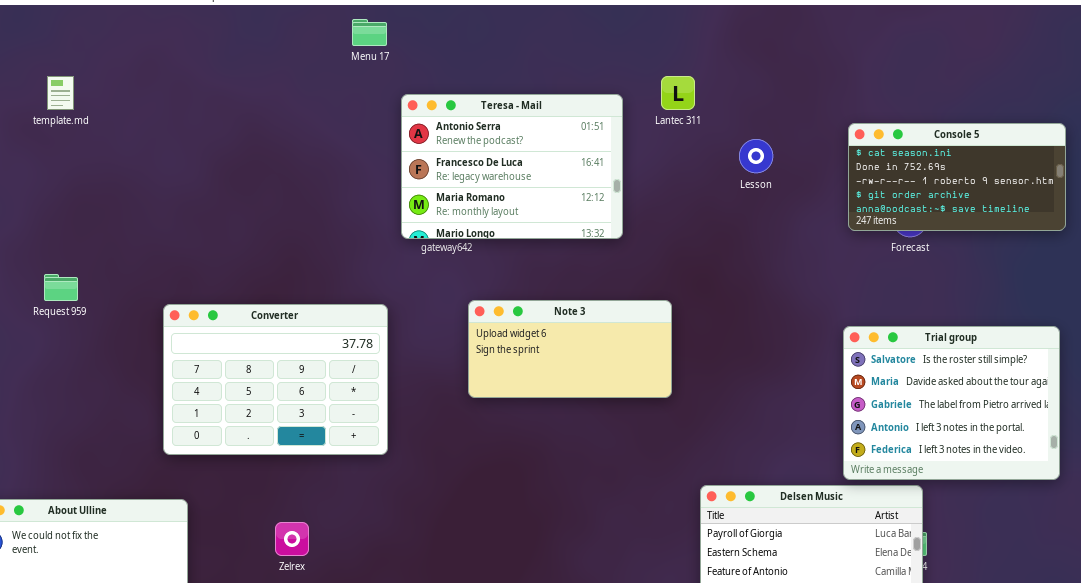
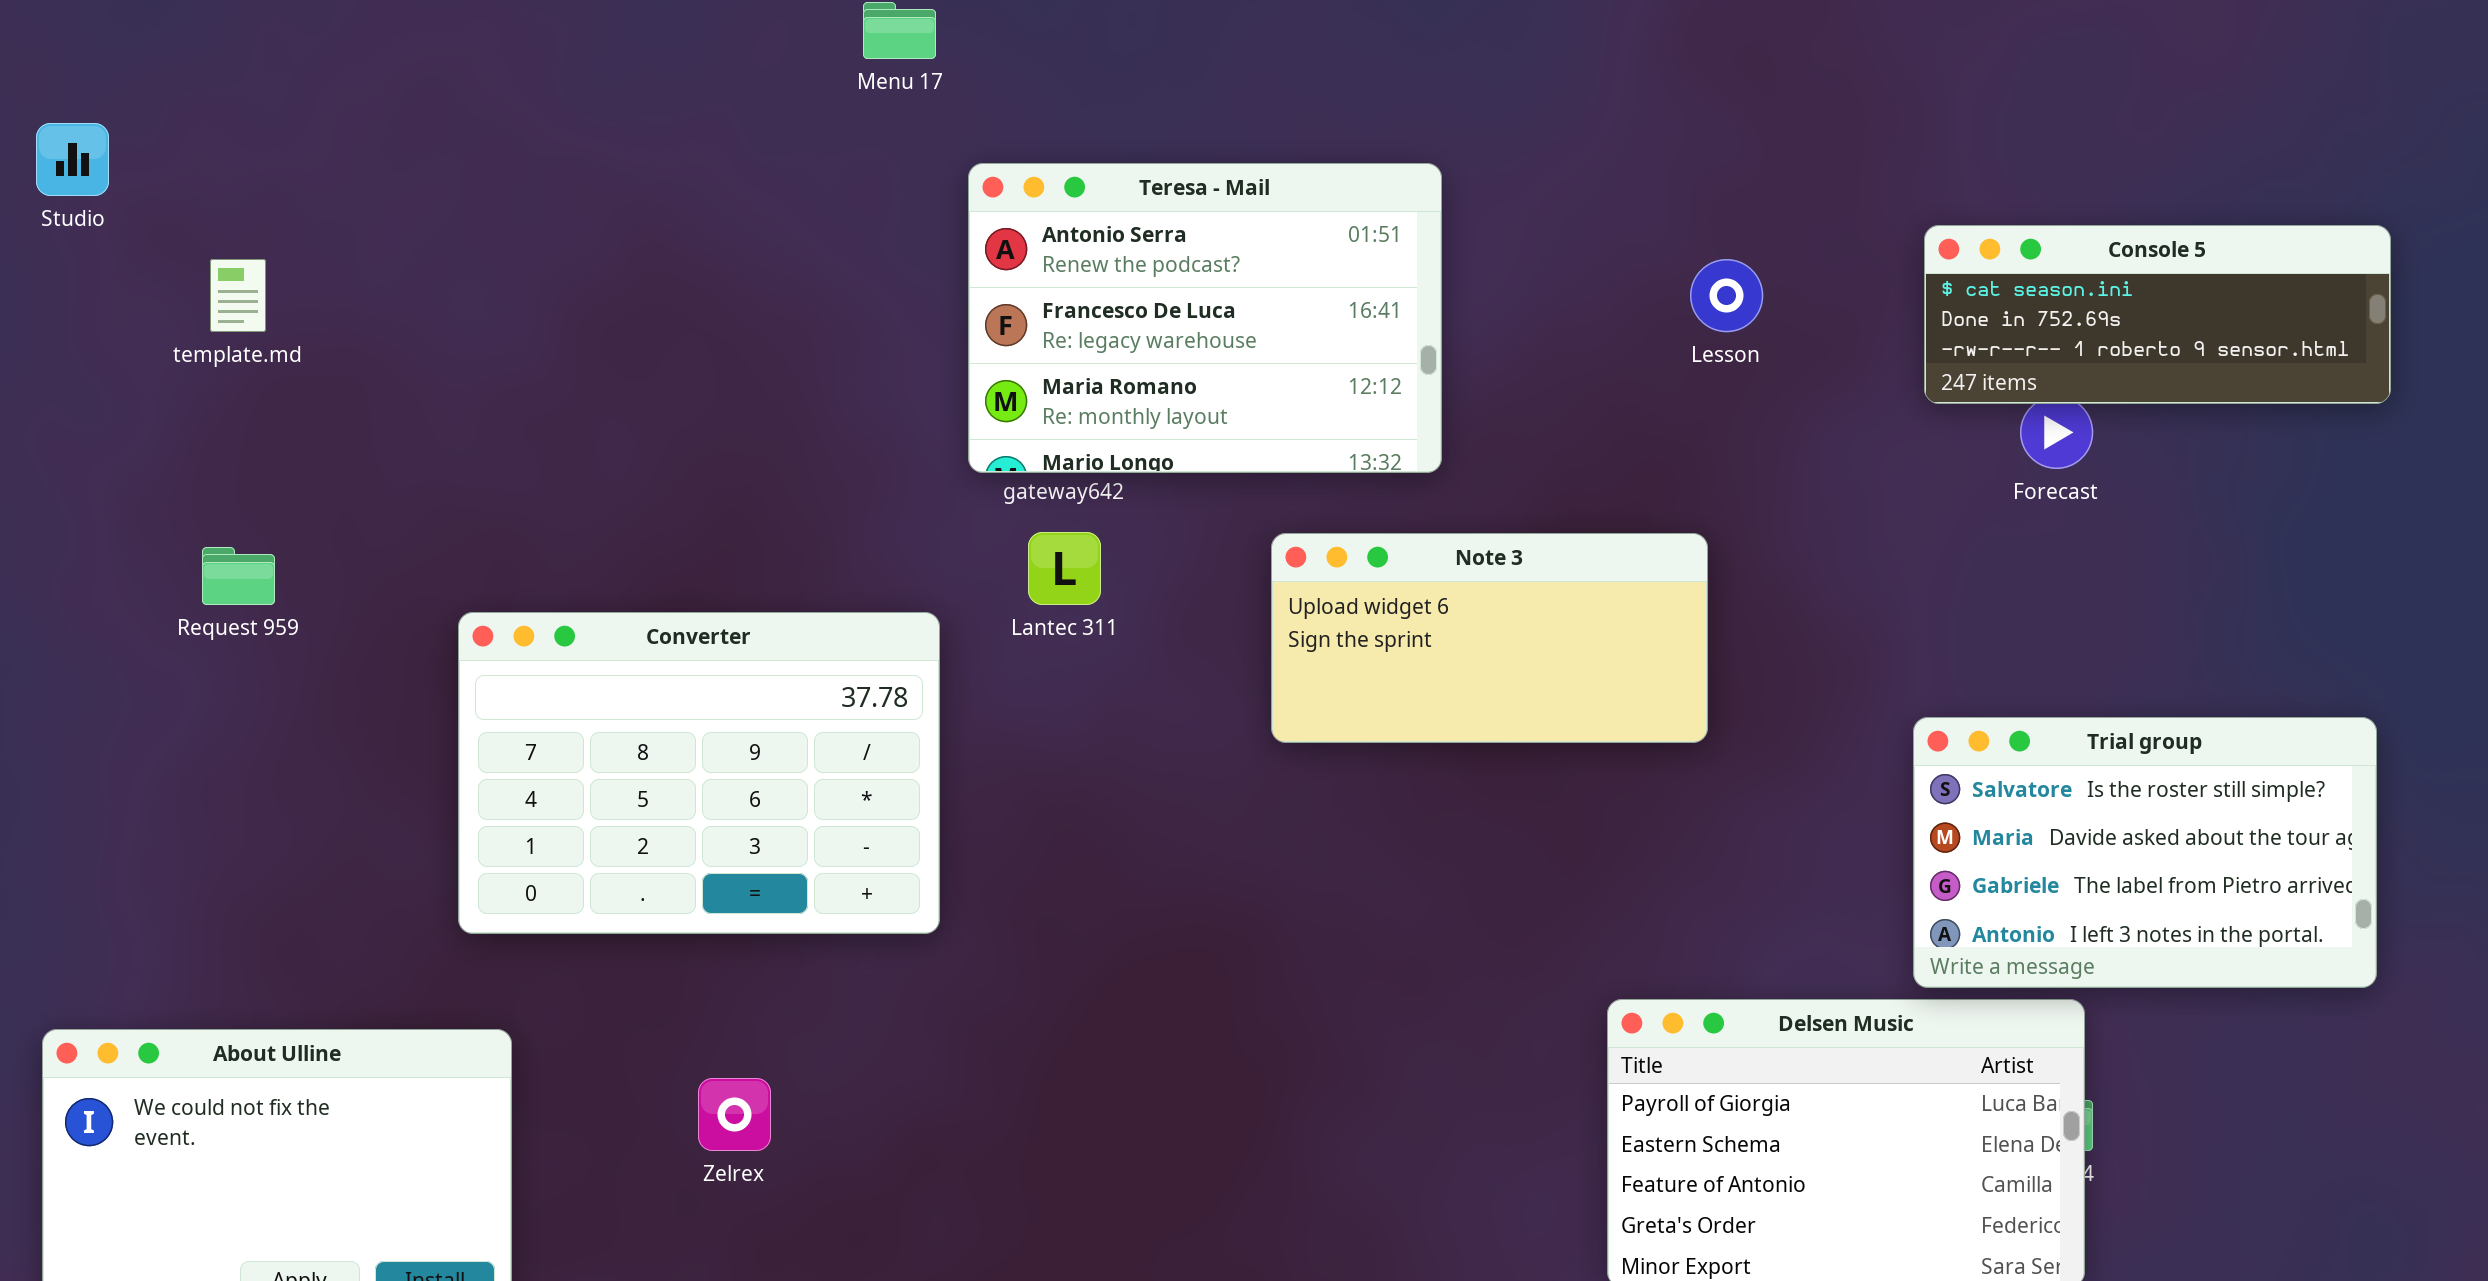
template.md: [47,76,74,110] -> [210,259,266,332], moved
Lantec 311: [661,76,695,110] -> [1028,532,1101,605], moved
Console 5: [848,123,1066,231] -> [1924,225,2391,404], resized
Note 3: [468,300,672,398] -> [1271,533,1708,743], moved
Trial group: [843,326,1060,480] -> [1913,717,2377,988], resized

